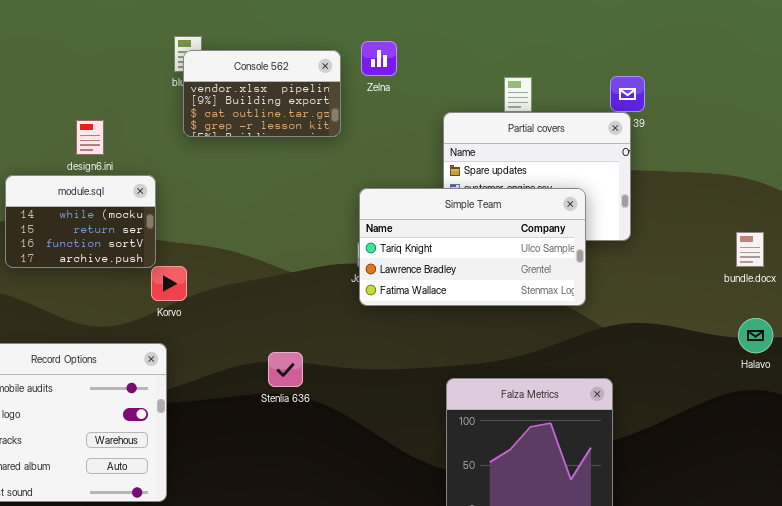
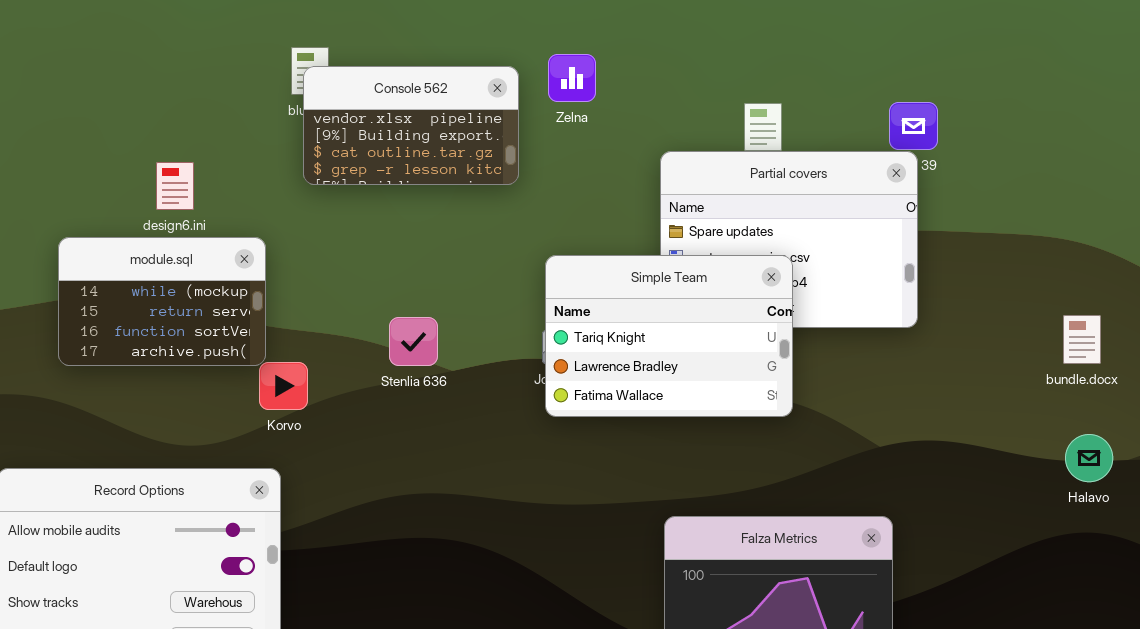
Simple Team: [359,188,586,306] -> [545,255,793,417], resized
Stenlia 636: [268,352,303,387] -> [389,317,438,366], moved

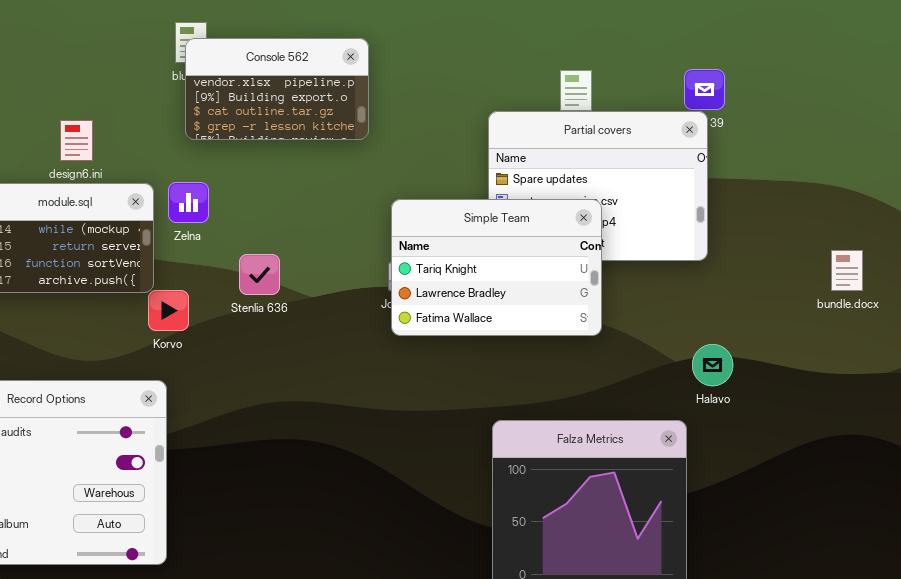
Zelna: [548,54,596,102] -> [168,182,209,223], moved
Stenlia 636: [389,317,438,366] -> [239,254,280,295], moved
Halavo: [1065,434,1113,482] -> [692,344,733,386], moved

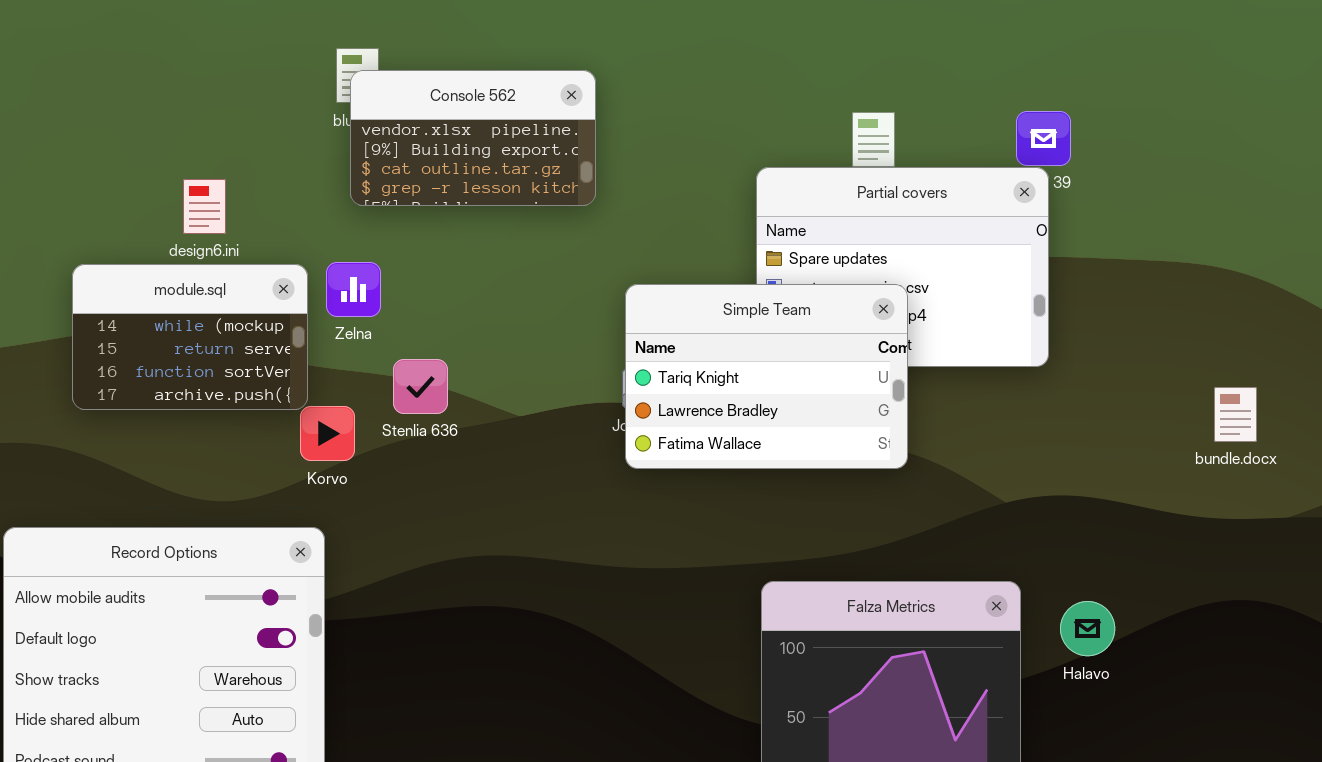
bundle.docx: [831,250,863,291] -> [1214,387,1257,442], moved
Stenlia 636: [239,254,280,295] -> [393,359,448,414], moved
Halavo: [692,344,733,386] -> [1060,601,1115,656], moved

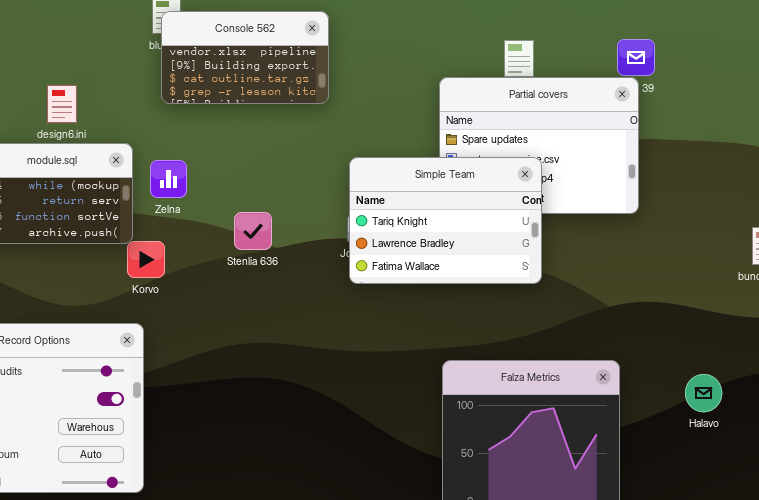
Zelna: [326,262,381,317] -> [150,160,187,198], moved
Stenlia 636: [393,359,448,414] -> [234,212,272,250], moved
Halavo: [1060,601,1115,656] -> [685,374,722,412], moved

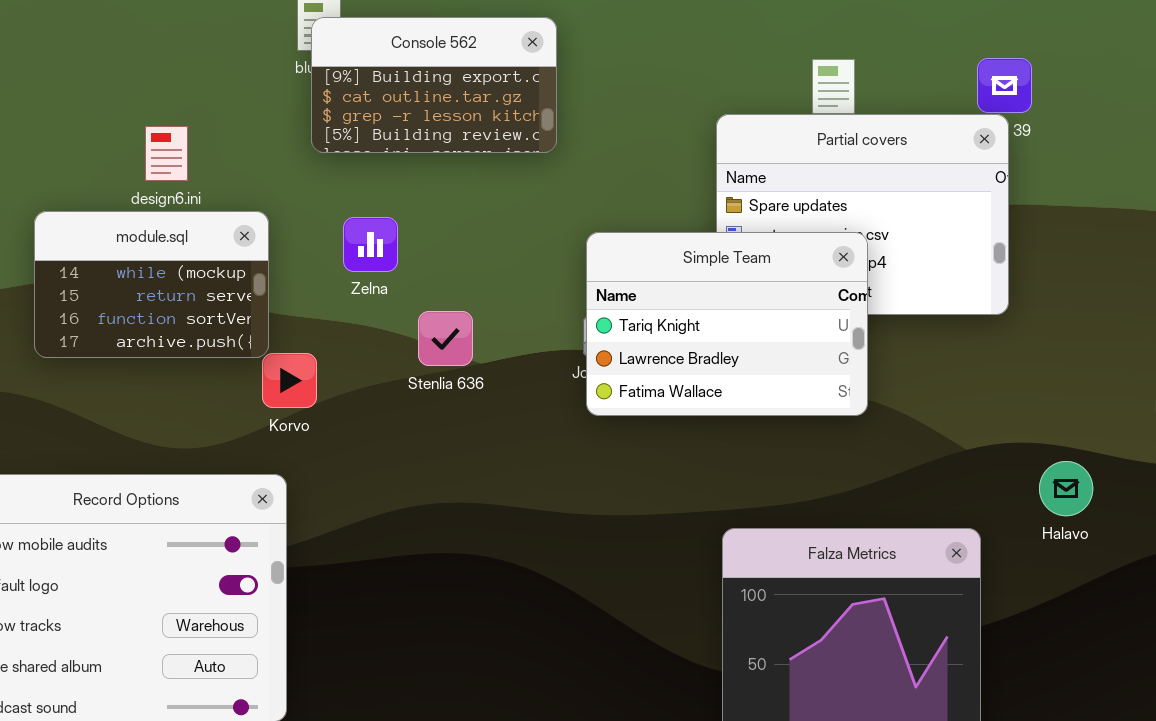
Console 562: [161,11,329,104] -> [311,17,557,153], scrolled down 1 row
Zelna: [150,160,187,198] -> [343,217,398,272], moved
Halavo: [685,374,722,412] -> [1039,461,1093,516], moved

